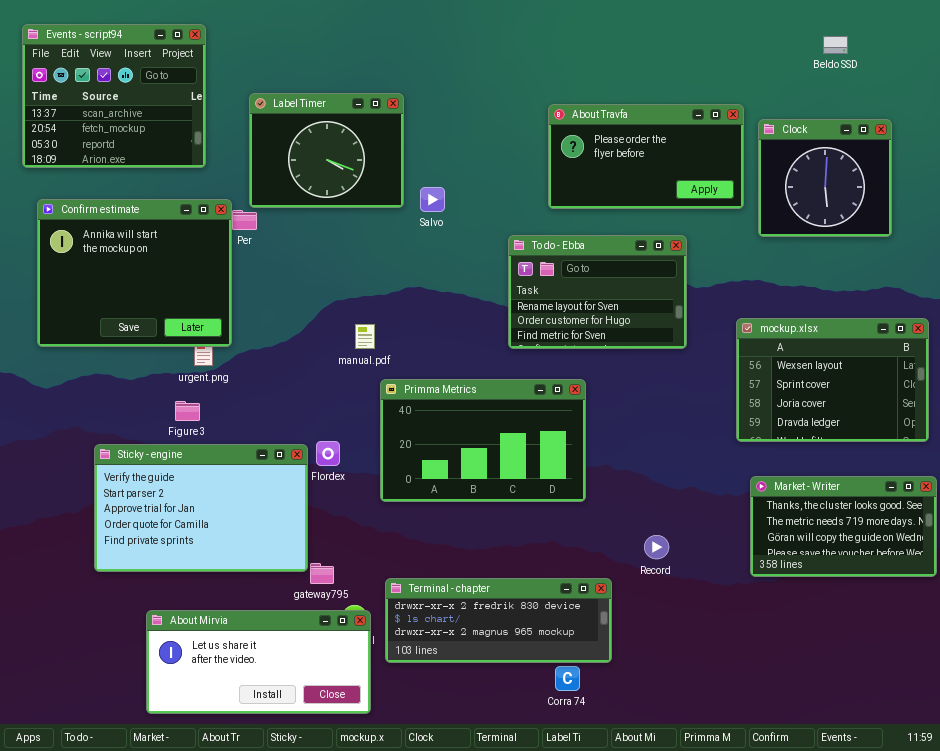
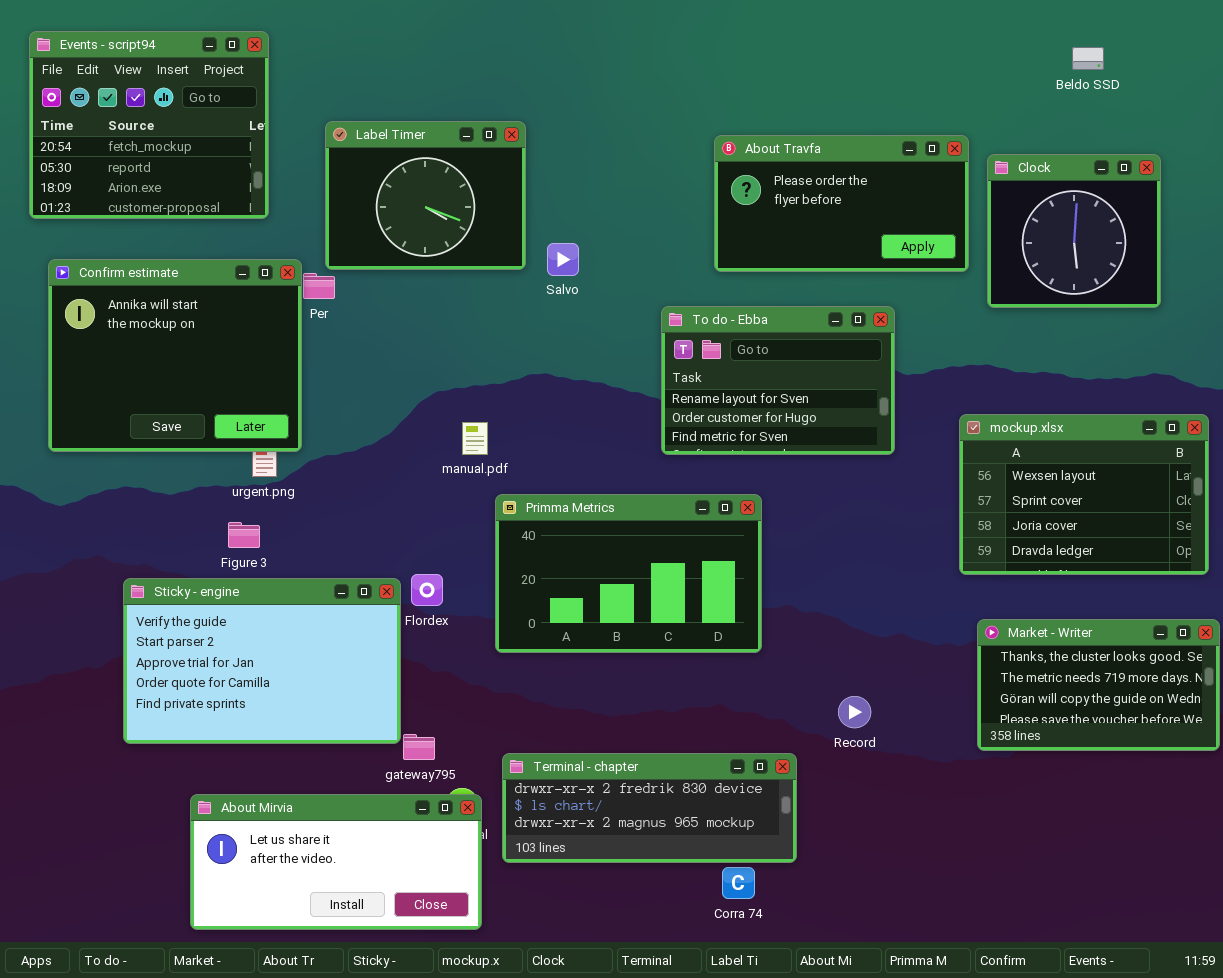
Events - script94: [22,24,206,168] -> [29,31,269,219], scrolled down 1 row

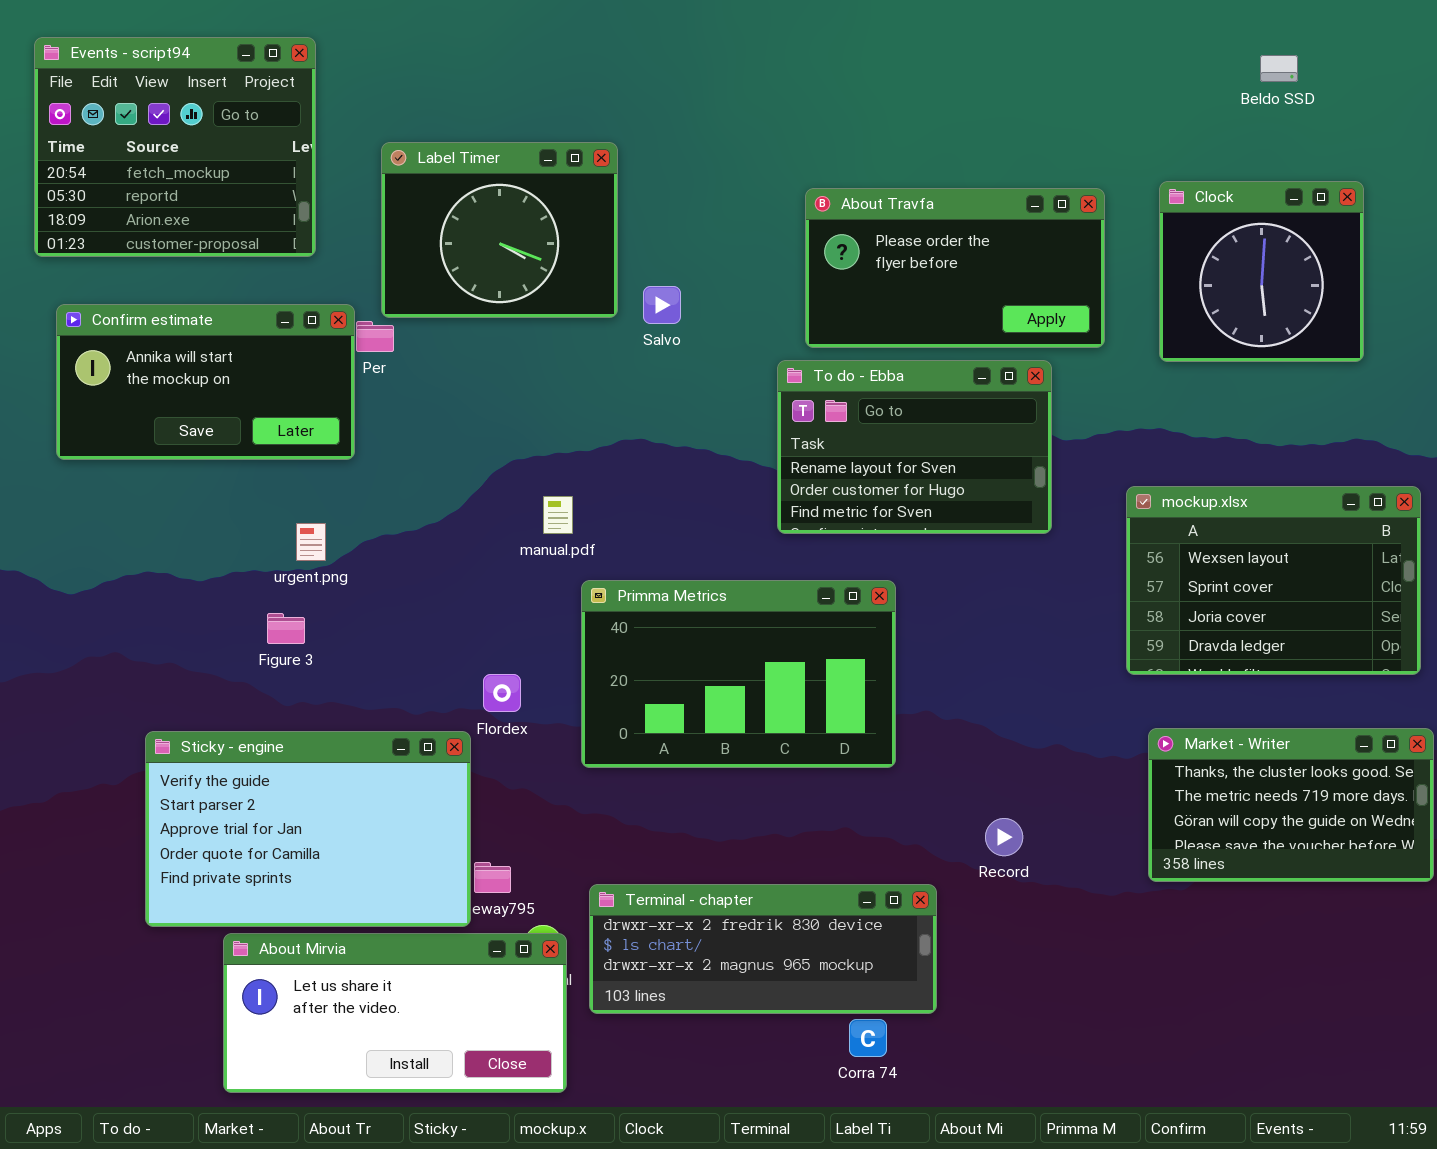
About Travfa: [714,135,969,272] -> [805,188,1105,348], moved
Confirm estimate: [48,259,302,452] -> [56,304,355,460], resized
Sticky - engine: [123,578,401,744] -> [145,731,471,927], moved

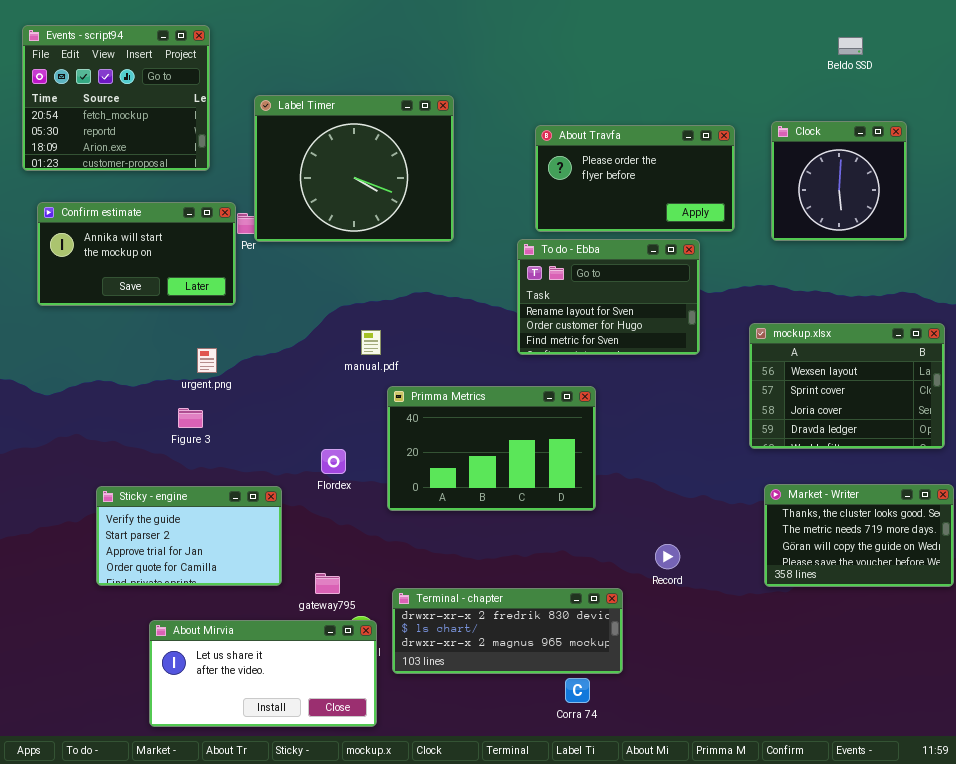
Label Timer: [381,142,618,318] -> [254,95,454,242], resized
Sticky - engine: [145,731,471,927] -> [96,486,282,586], resized

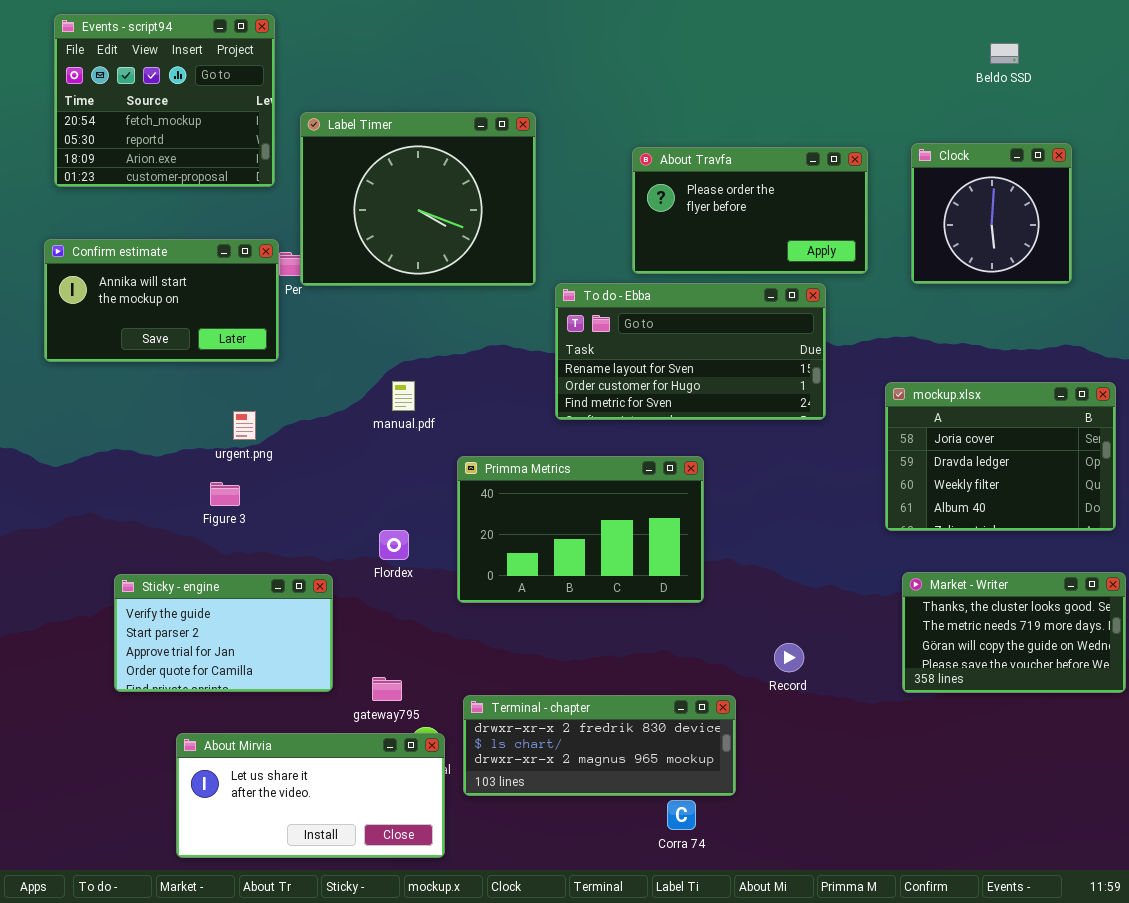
Events - script94: [22,25,210,171] -> [54,14,275,187], moved
To do - Ebba: [517,239,700,355] -> [555,283,826,420], resized
mockup.xlsx: [749,323,945,449] -> [885,382,1116,531], scrolled down 2 rows
manual.pdf: [361,330,381,355] -> [392,381,415,411], moved

